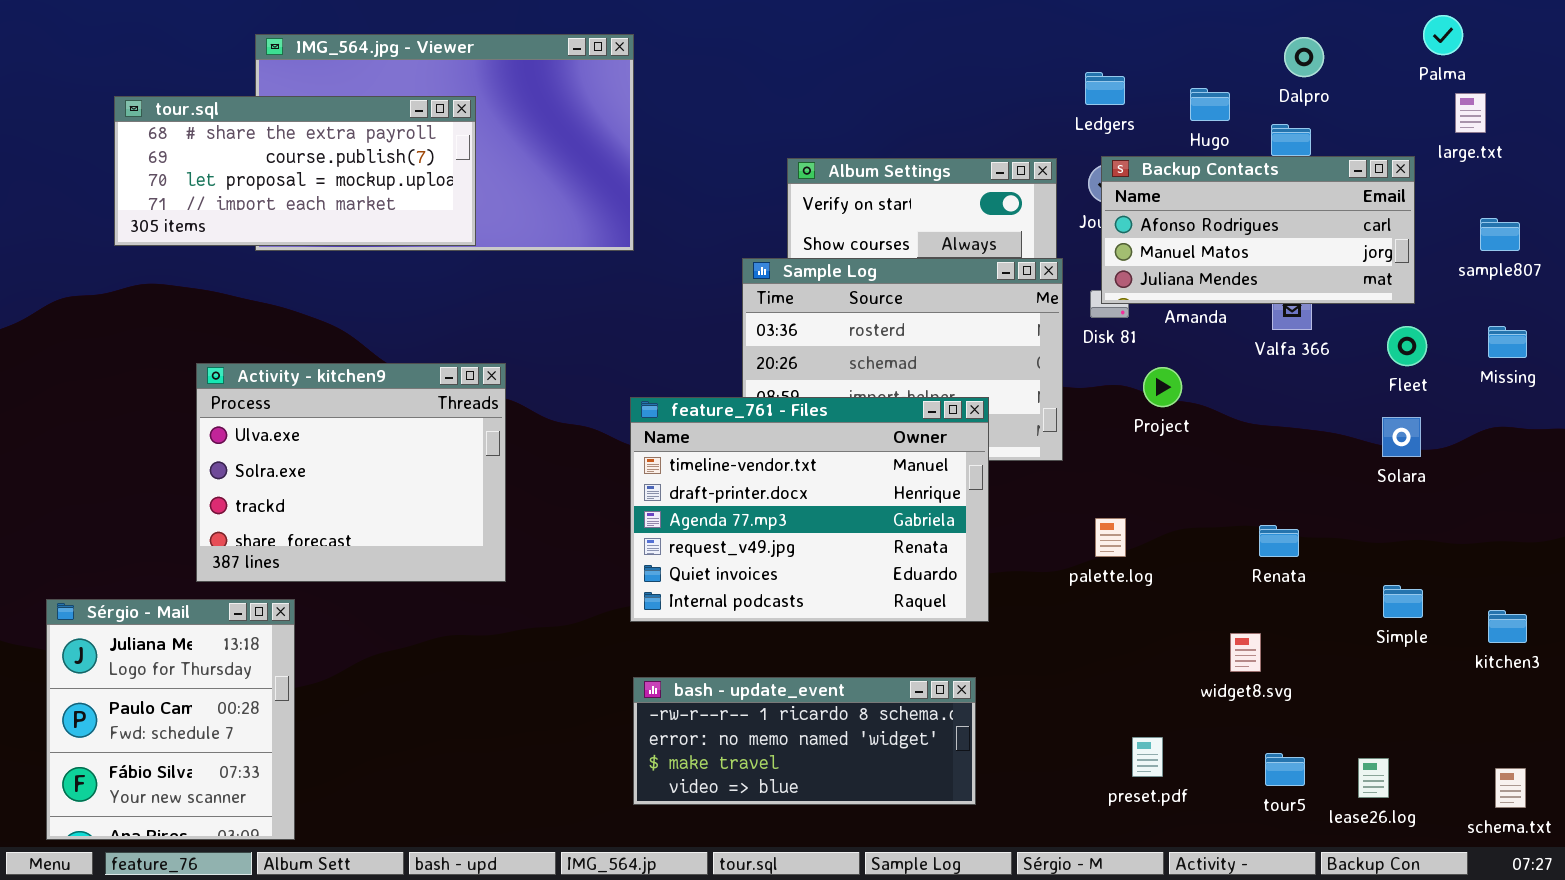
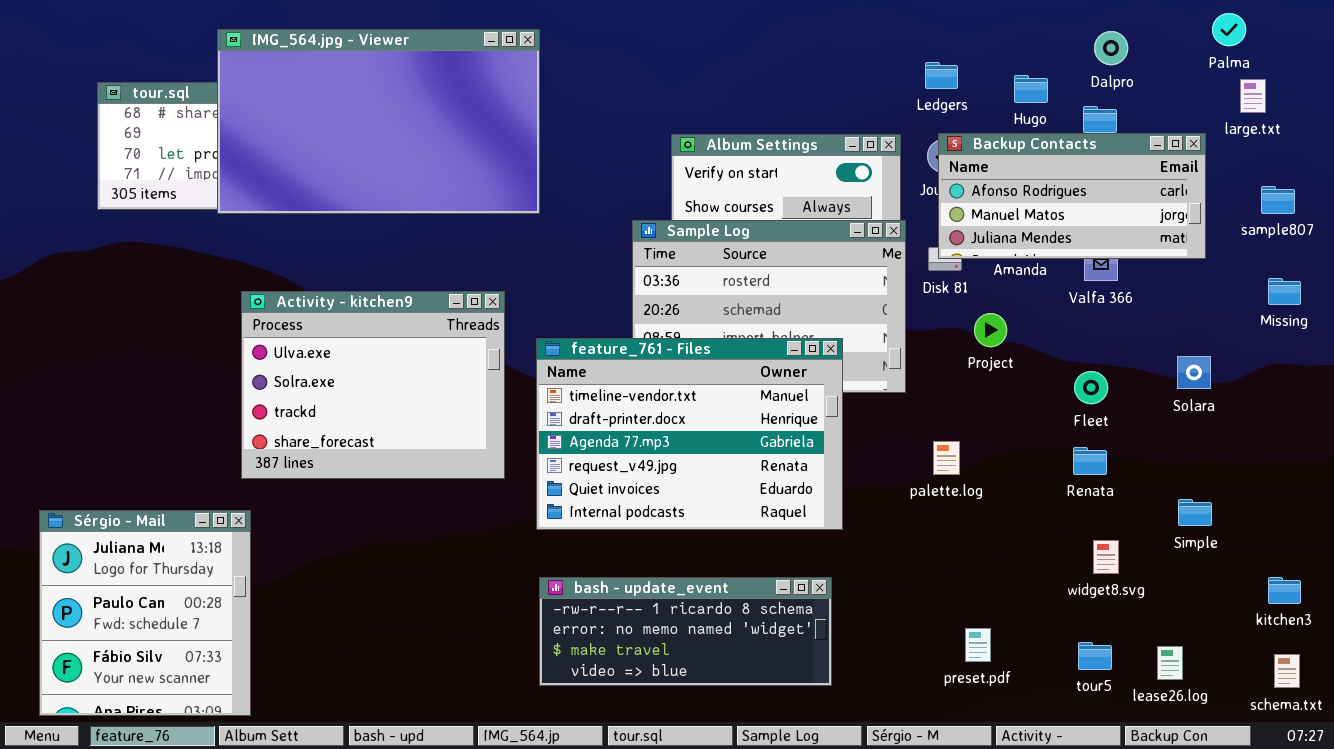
IMG_564.jpg - Viewer: [255,34,634,251] -> [217,29,540,214], raised
Fleet: [1387,326,1427,366] -> [1074,371,1108,404], moved
Activity - kitchen9: [196,363,506,582] -> [241,291,505,479], moved
kitchen3: [1488,610,1527,643] -> [1268,577,1301,604], moved
widget8.svg: [1230,633,1261,672] -> [1093,540,1119,574], moved

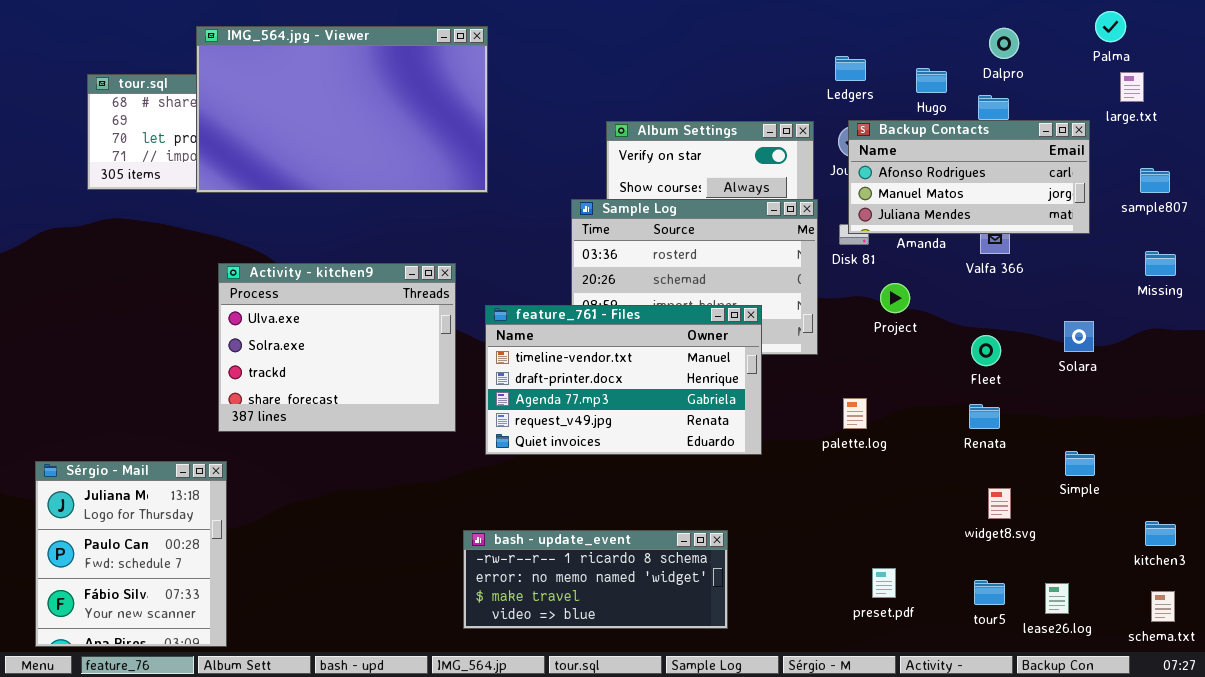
feature_761 - Files: [536,338,843,530] -> [485,305,762,455], resized
bash - update_event: [539,577,832,686] -> [463,530,728,629], moved

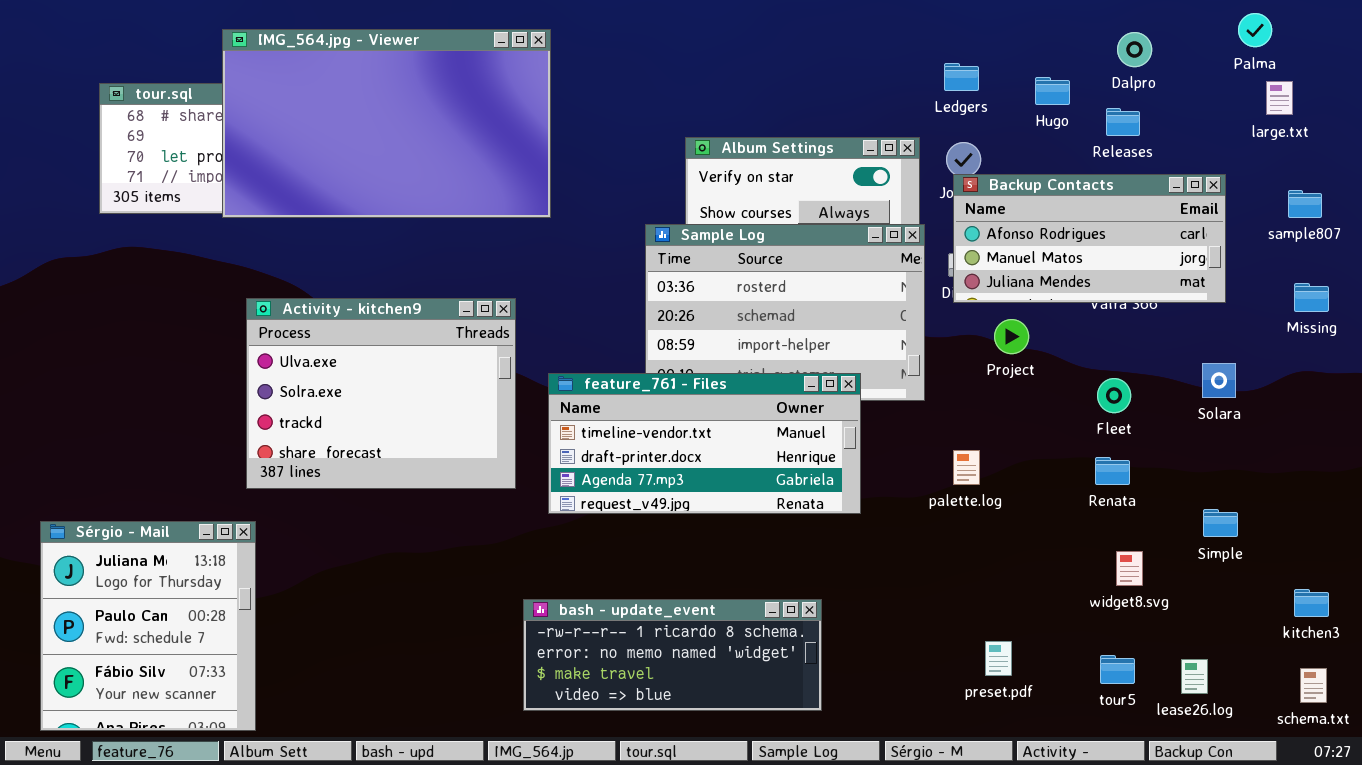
Backup Contacts: [848,120,1090,234] -> [953,174,1226,303], moved
feature_761 - Files: [485,305,762,455] -> [548,373,861,514], resized

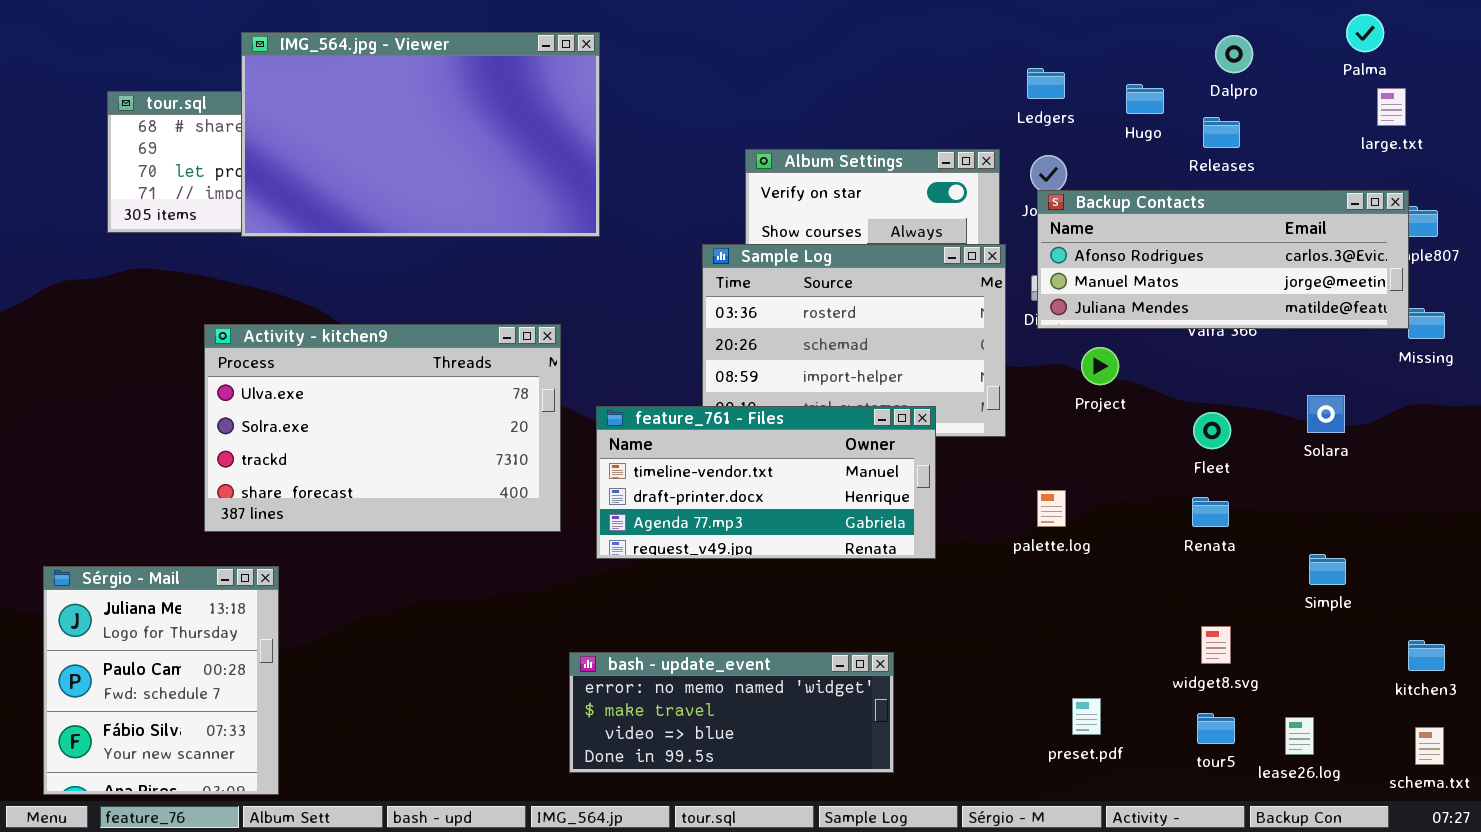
Backup Contacts: [953,174,1226,303] -> [1037,190,1409,329], resized
Activity - kitchen9: [246,298,516,489] -> [204,324,561,532], resized
widget8.svg: [1116,551,1143,586] -> [1201,626,1231,664], moved
bash - update_event: [523,599,822,711] -> [569,652,894,773], scrolled down 1 row

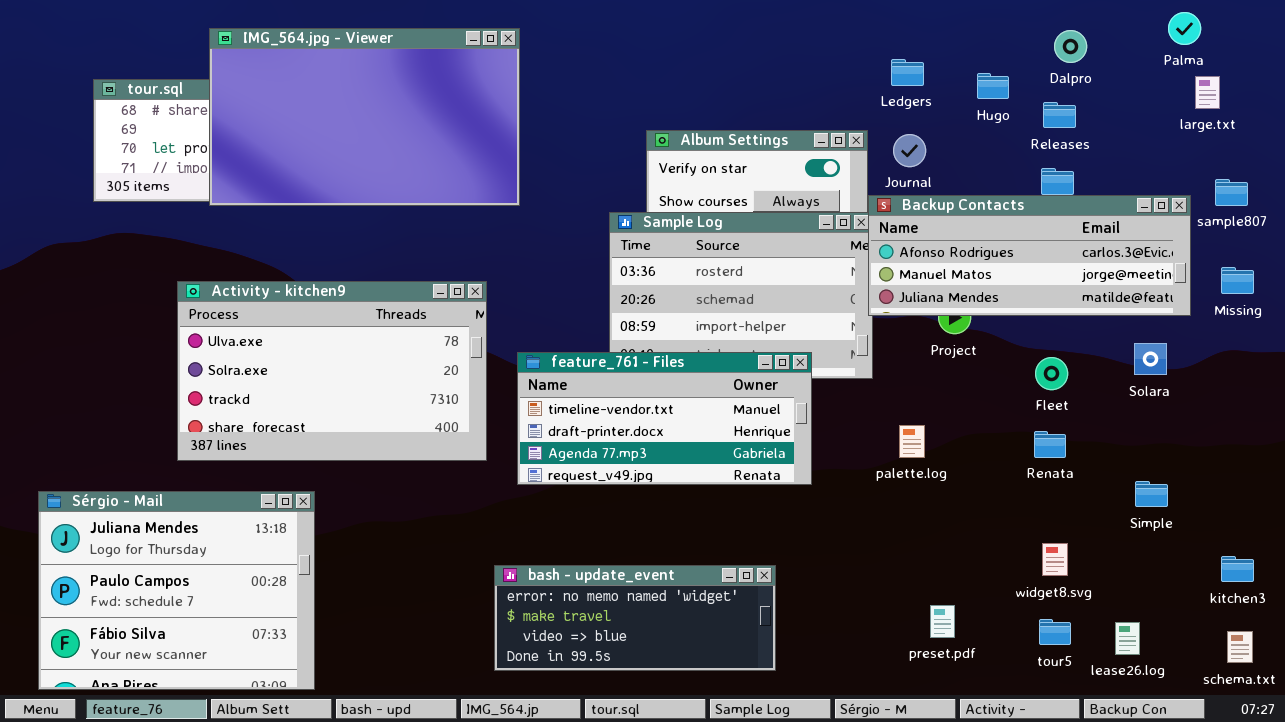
Backup Contacts: [1037,190,1409,329] -> [868,195,1191,316], moved
Sérgio - Mail: [43,566,279,795] -> [38,491,315,690], resized

